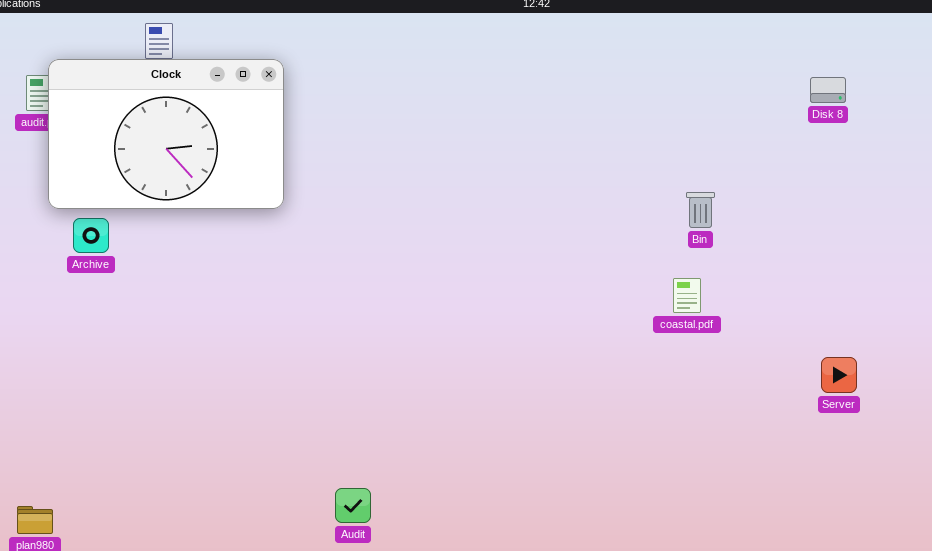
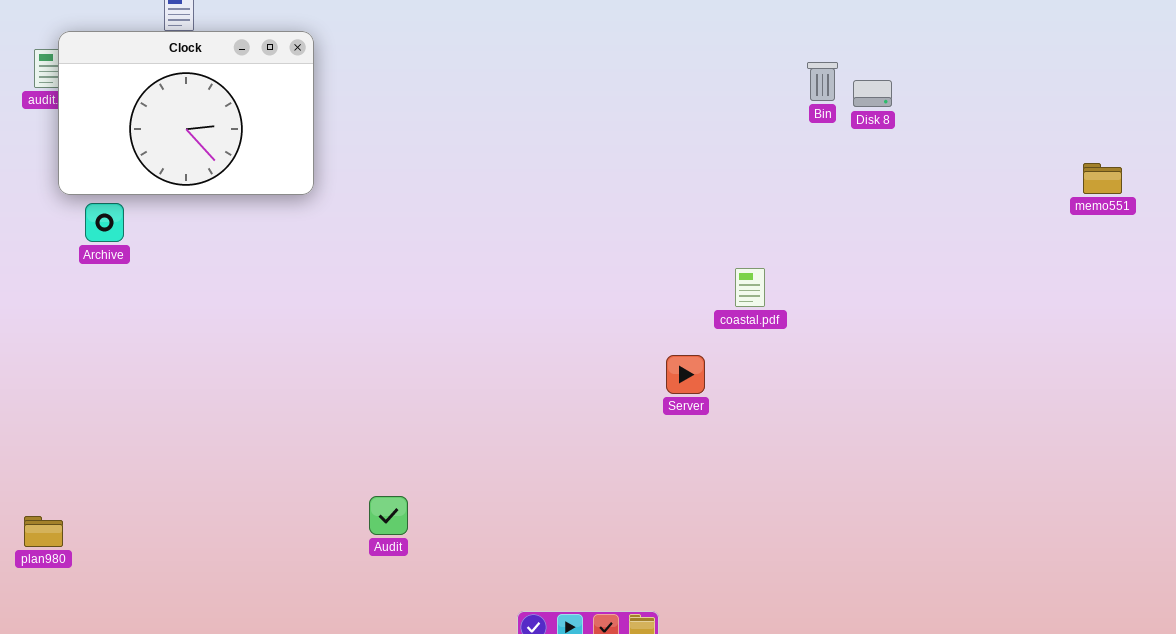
Disk 8: [810,77,846,103] -> [853,80,892,107], moved
Bin: [686,192,715,228] -> [807,62,838,101], moved
Server: [821,357,857,393] -> [666,355,705,394], moved

